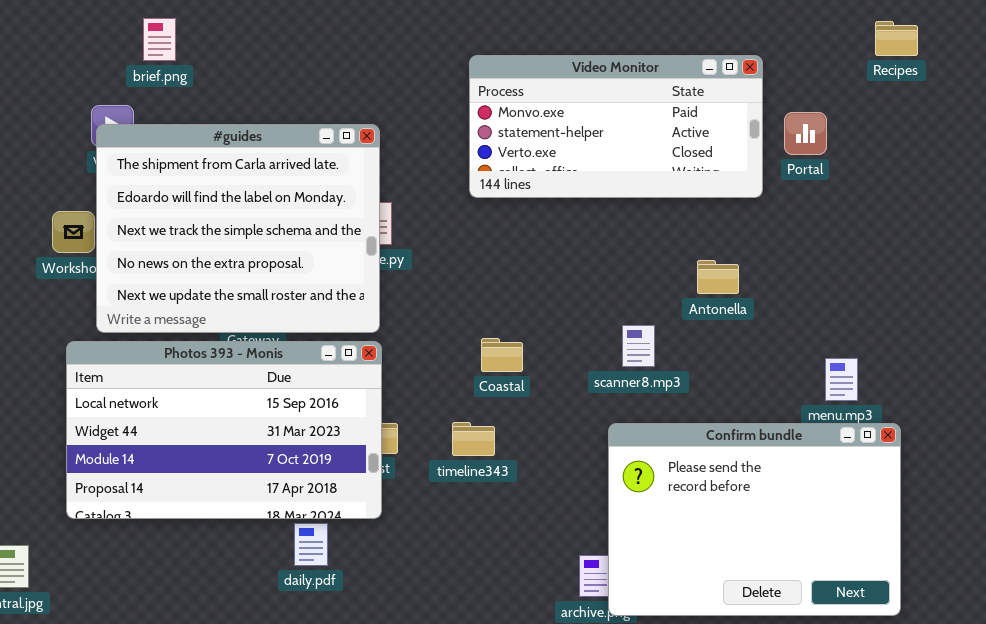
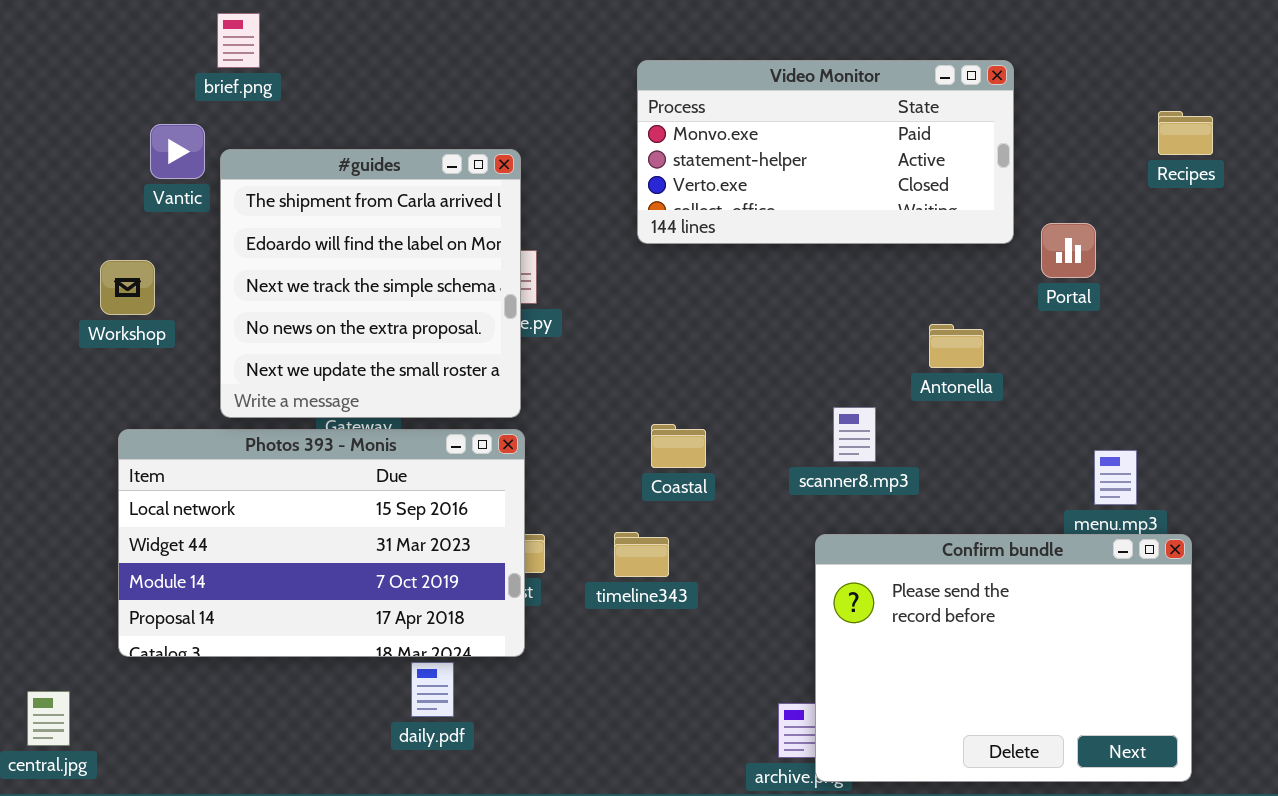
Recipes: [875,21,918,56] -> [1158,111,1213,155], moved
Portal: [784,112,827,155] -> [1041,223,1096,278], moved
#guides: [96,124,380,333] -> [220,149,521,418], resized

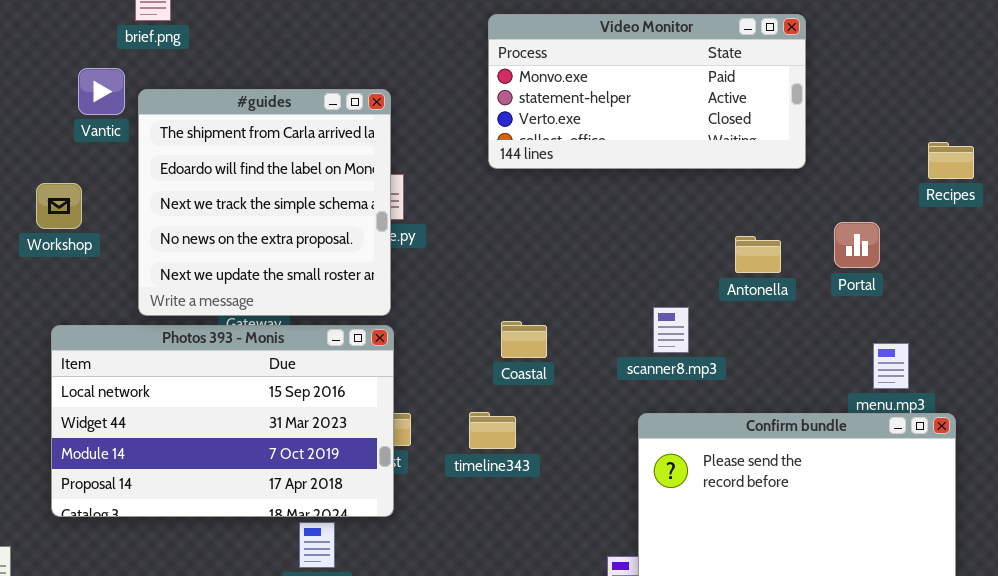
Recipes: [1158,111,1213,155] -> [928,142,974,179], moved
Portal: [1041,223,1096,278] -> [834,222,880,268], moved

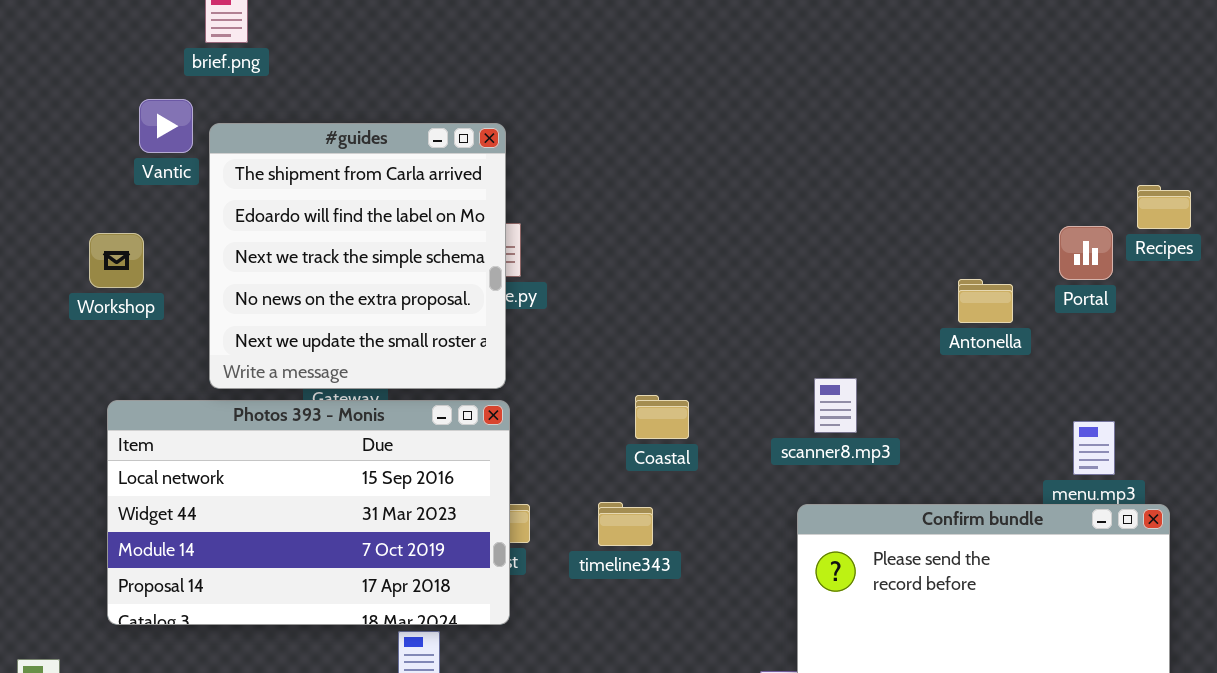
Video Monitor: [488,14,806,169] -> none, closed
Portal: [834,222,880,268] -> [1059,226,1113,280], moved
Antonella: [735,236,781,273] -> [958,279,1013,323], moved

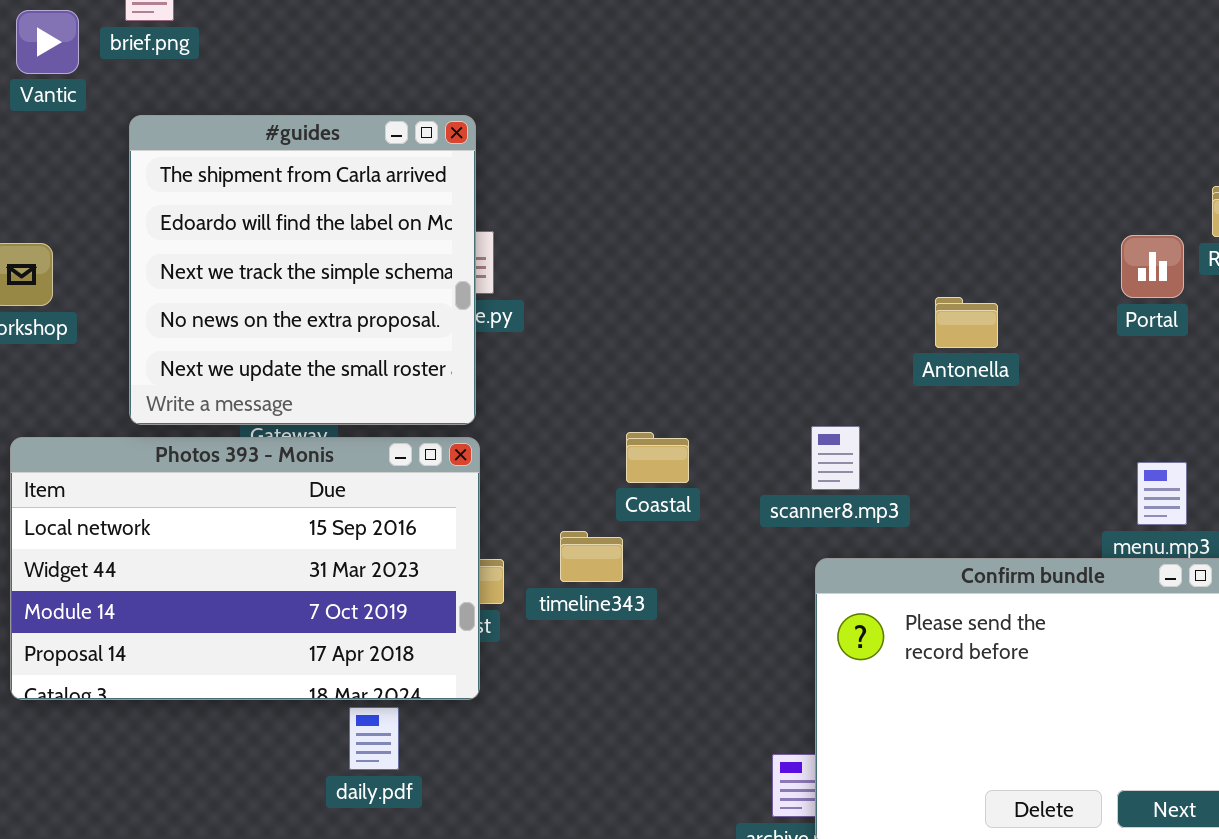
Vantic: [139,99,193,153] -> [16,10,79,74], moved
Antonella: [958,279,1013,323] -> [935,297,998,348], moved
scanner8.mp3: [814,378,857,433] -> [811,426,860,490], moved
timeline343: [598,502,653,546] -> [560,531,623,582], moved

